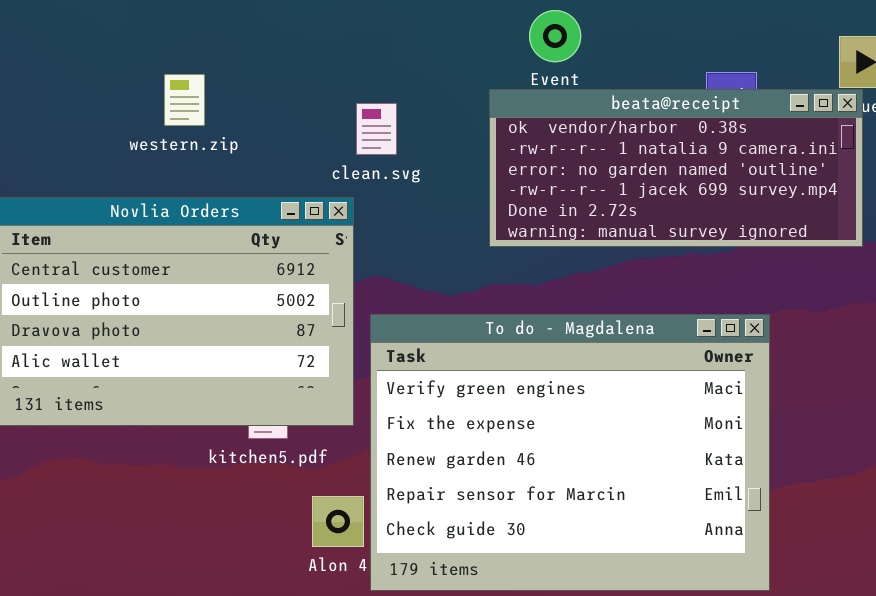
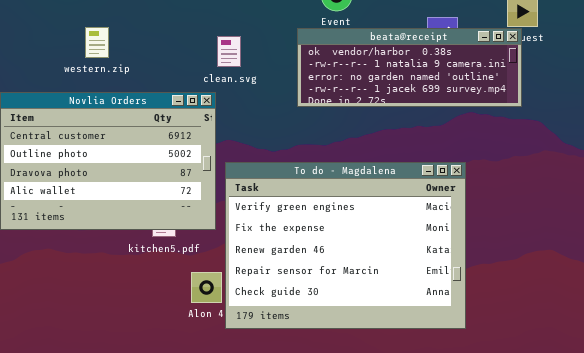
western.zip: [164,74,205,126] -> [85,27,109,58], moved
beata@receipt: [489,89,863,247] -> [297,28,522,107], resized

